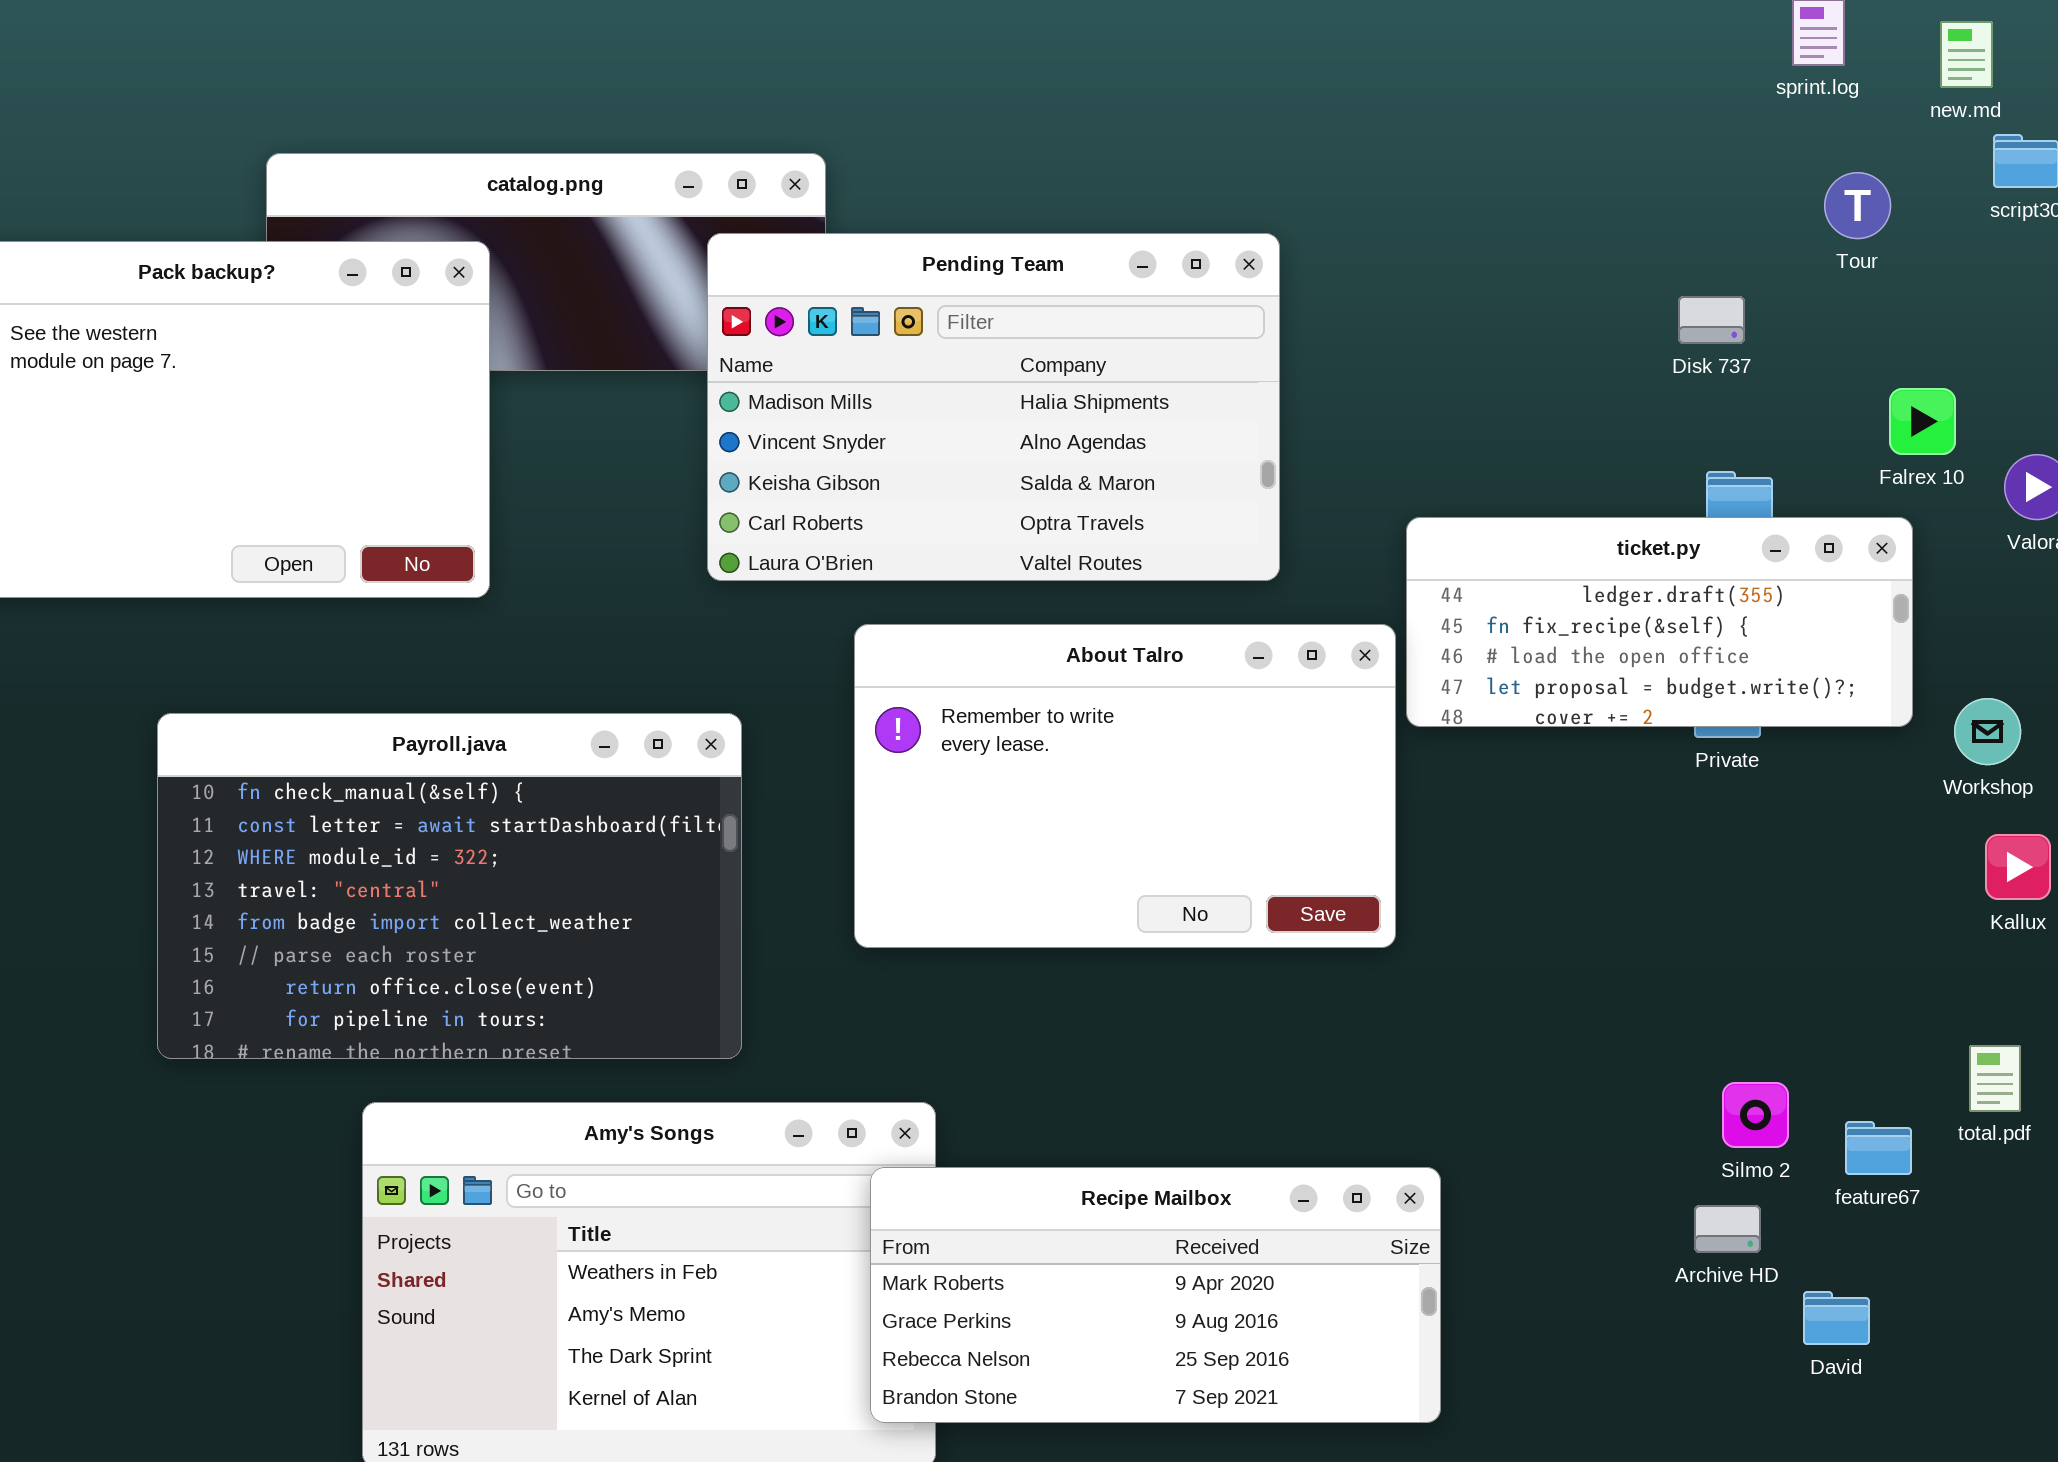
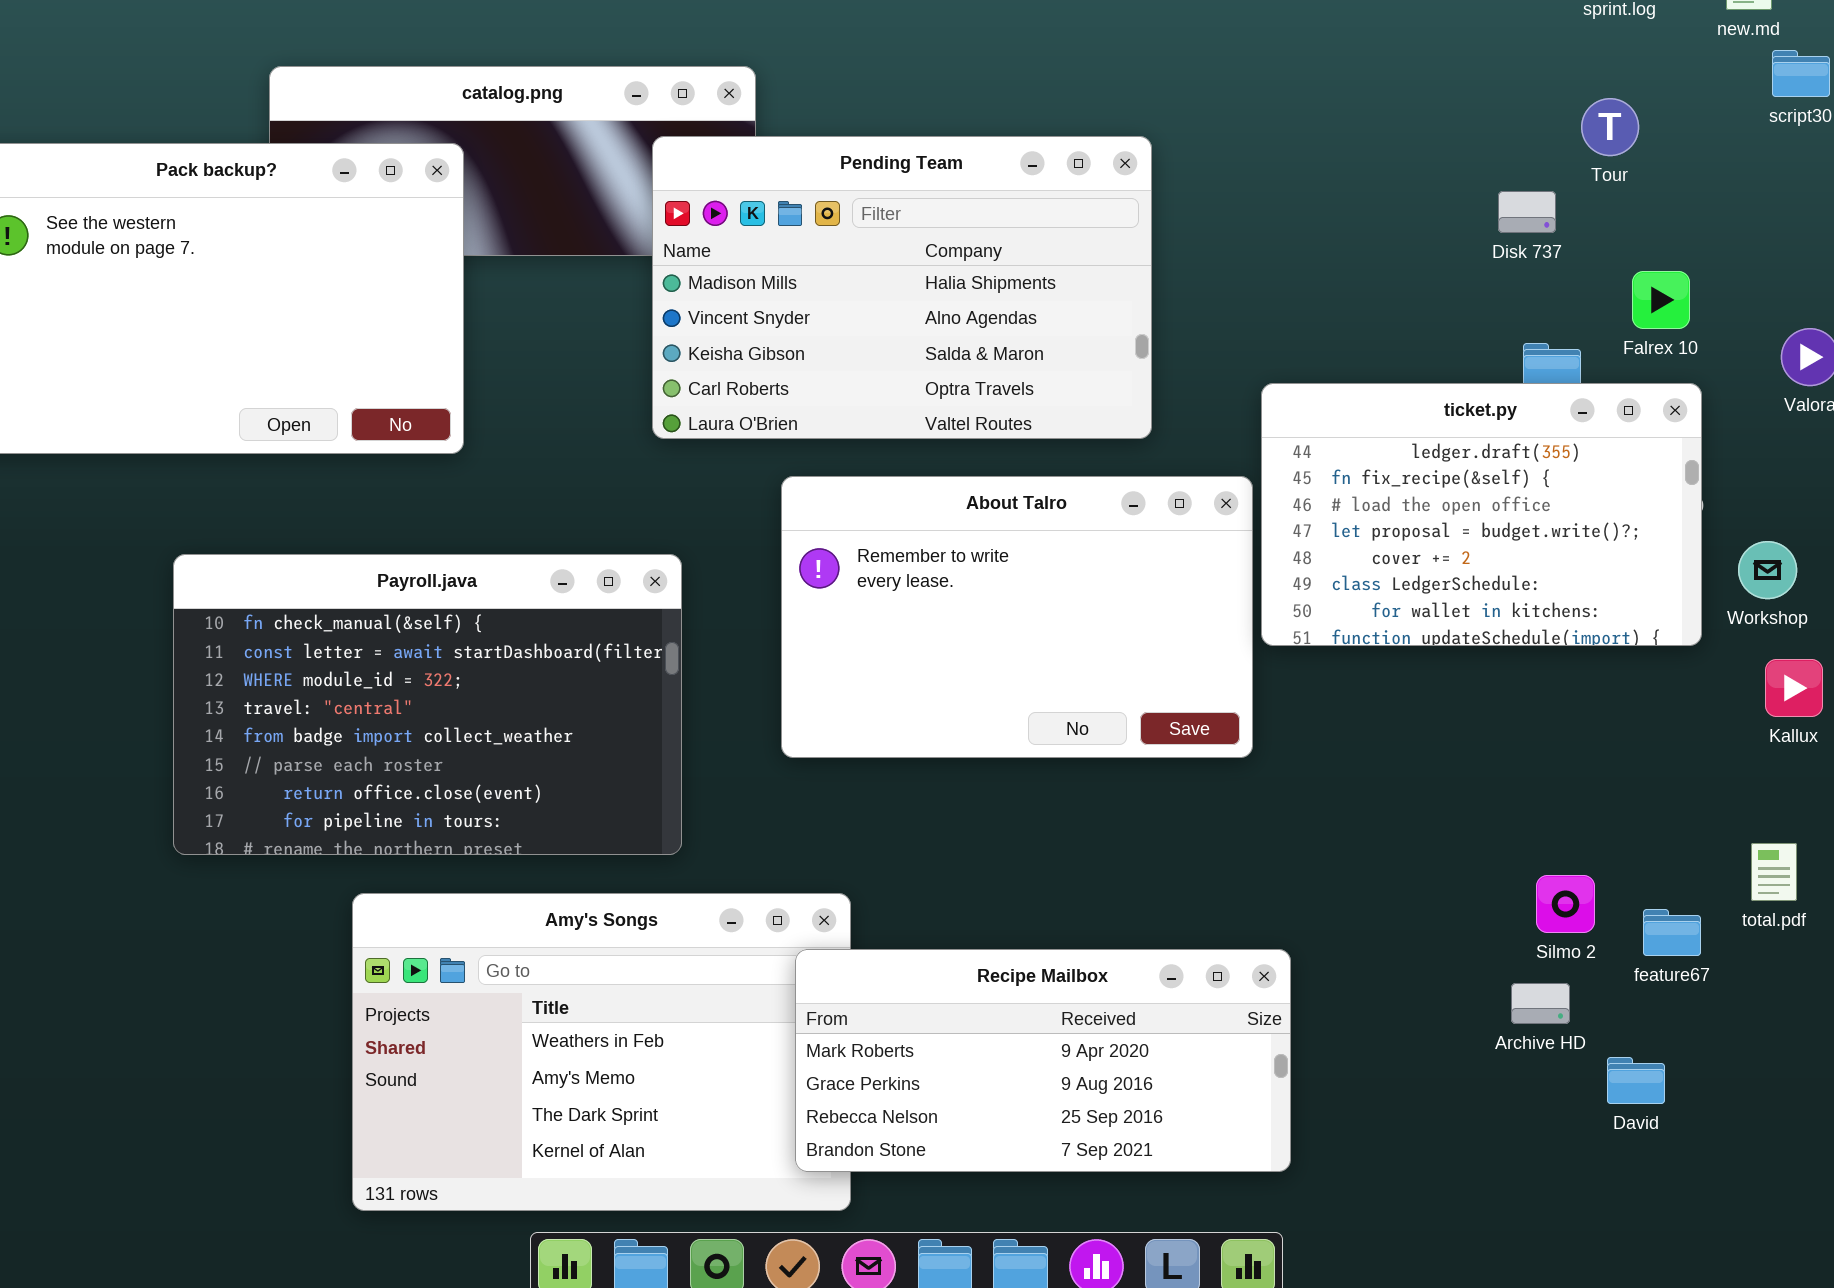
Tour: [1824,172,1891,239] -> [1581,98,1639,156], moved
Falrex 10: [1889,388,1956,455] -> [1632,271,1690,329], moved
ticket.py: [1406,517,1913,727] -> [1261,383,1702,646], resized

